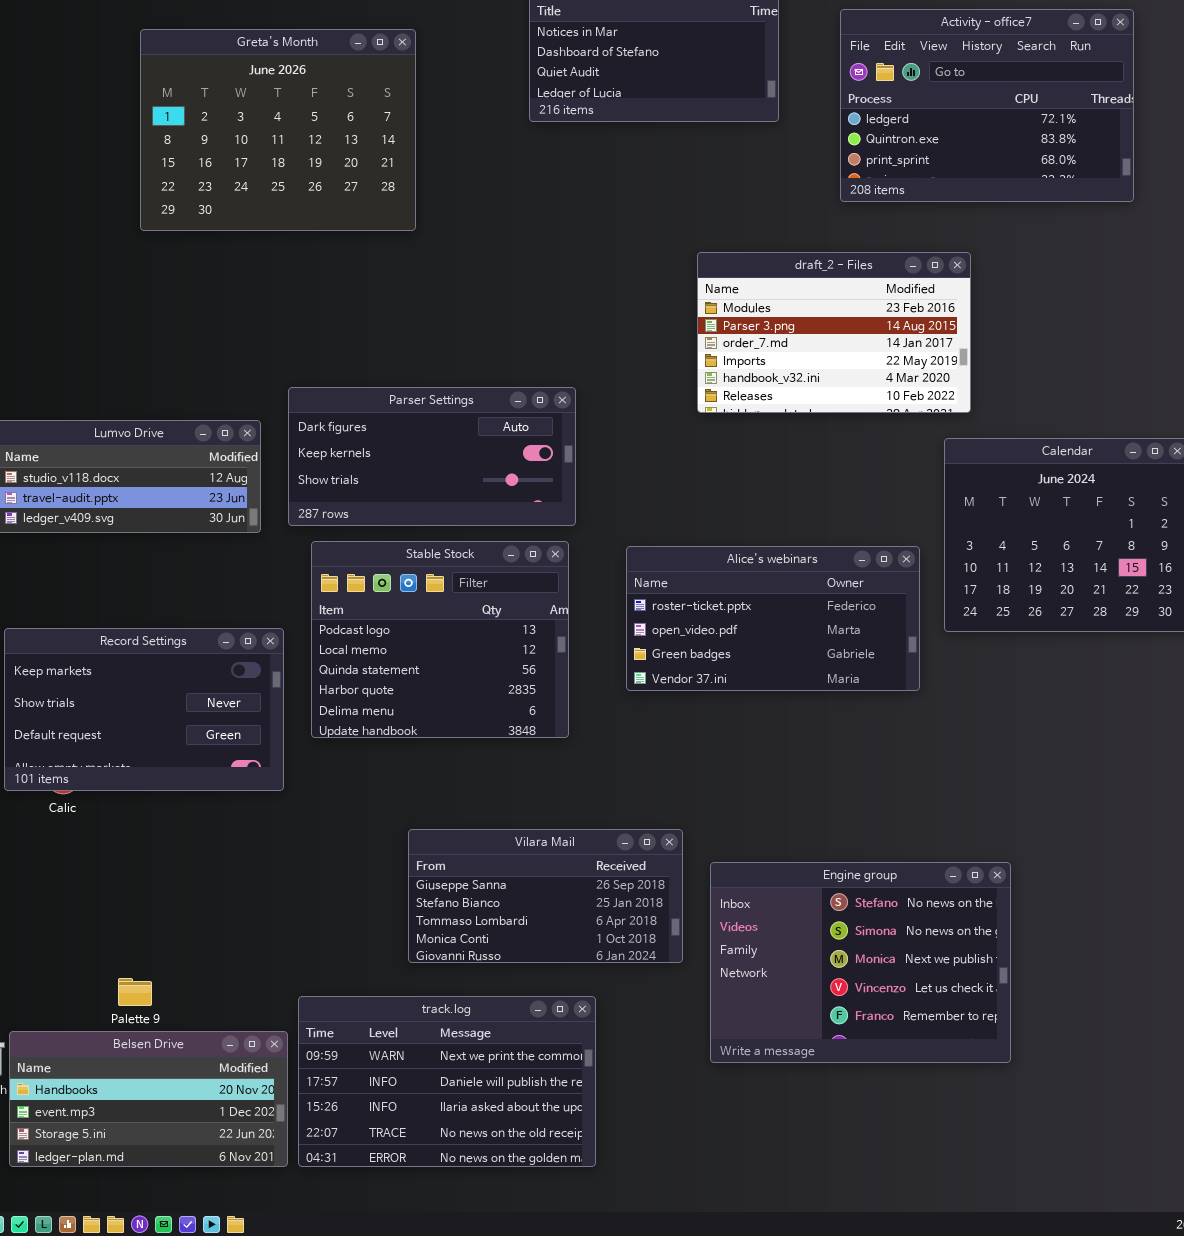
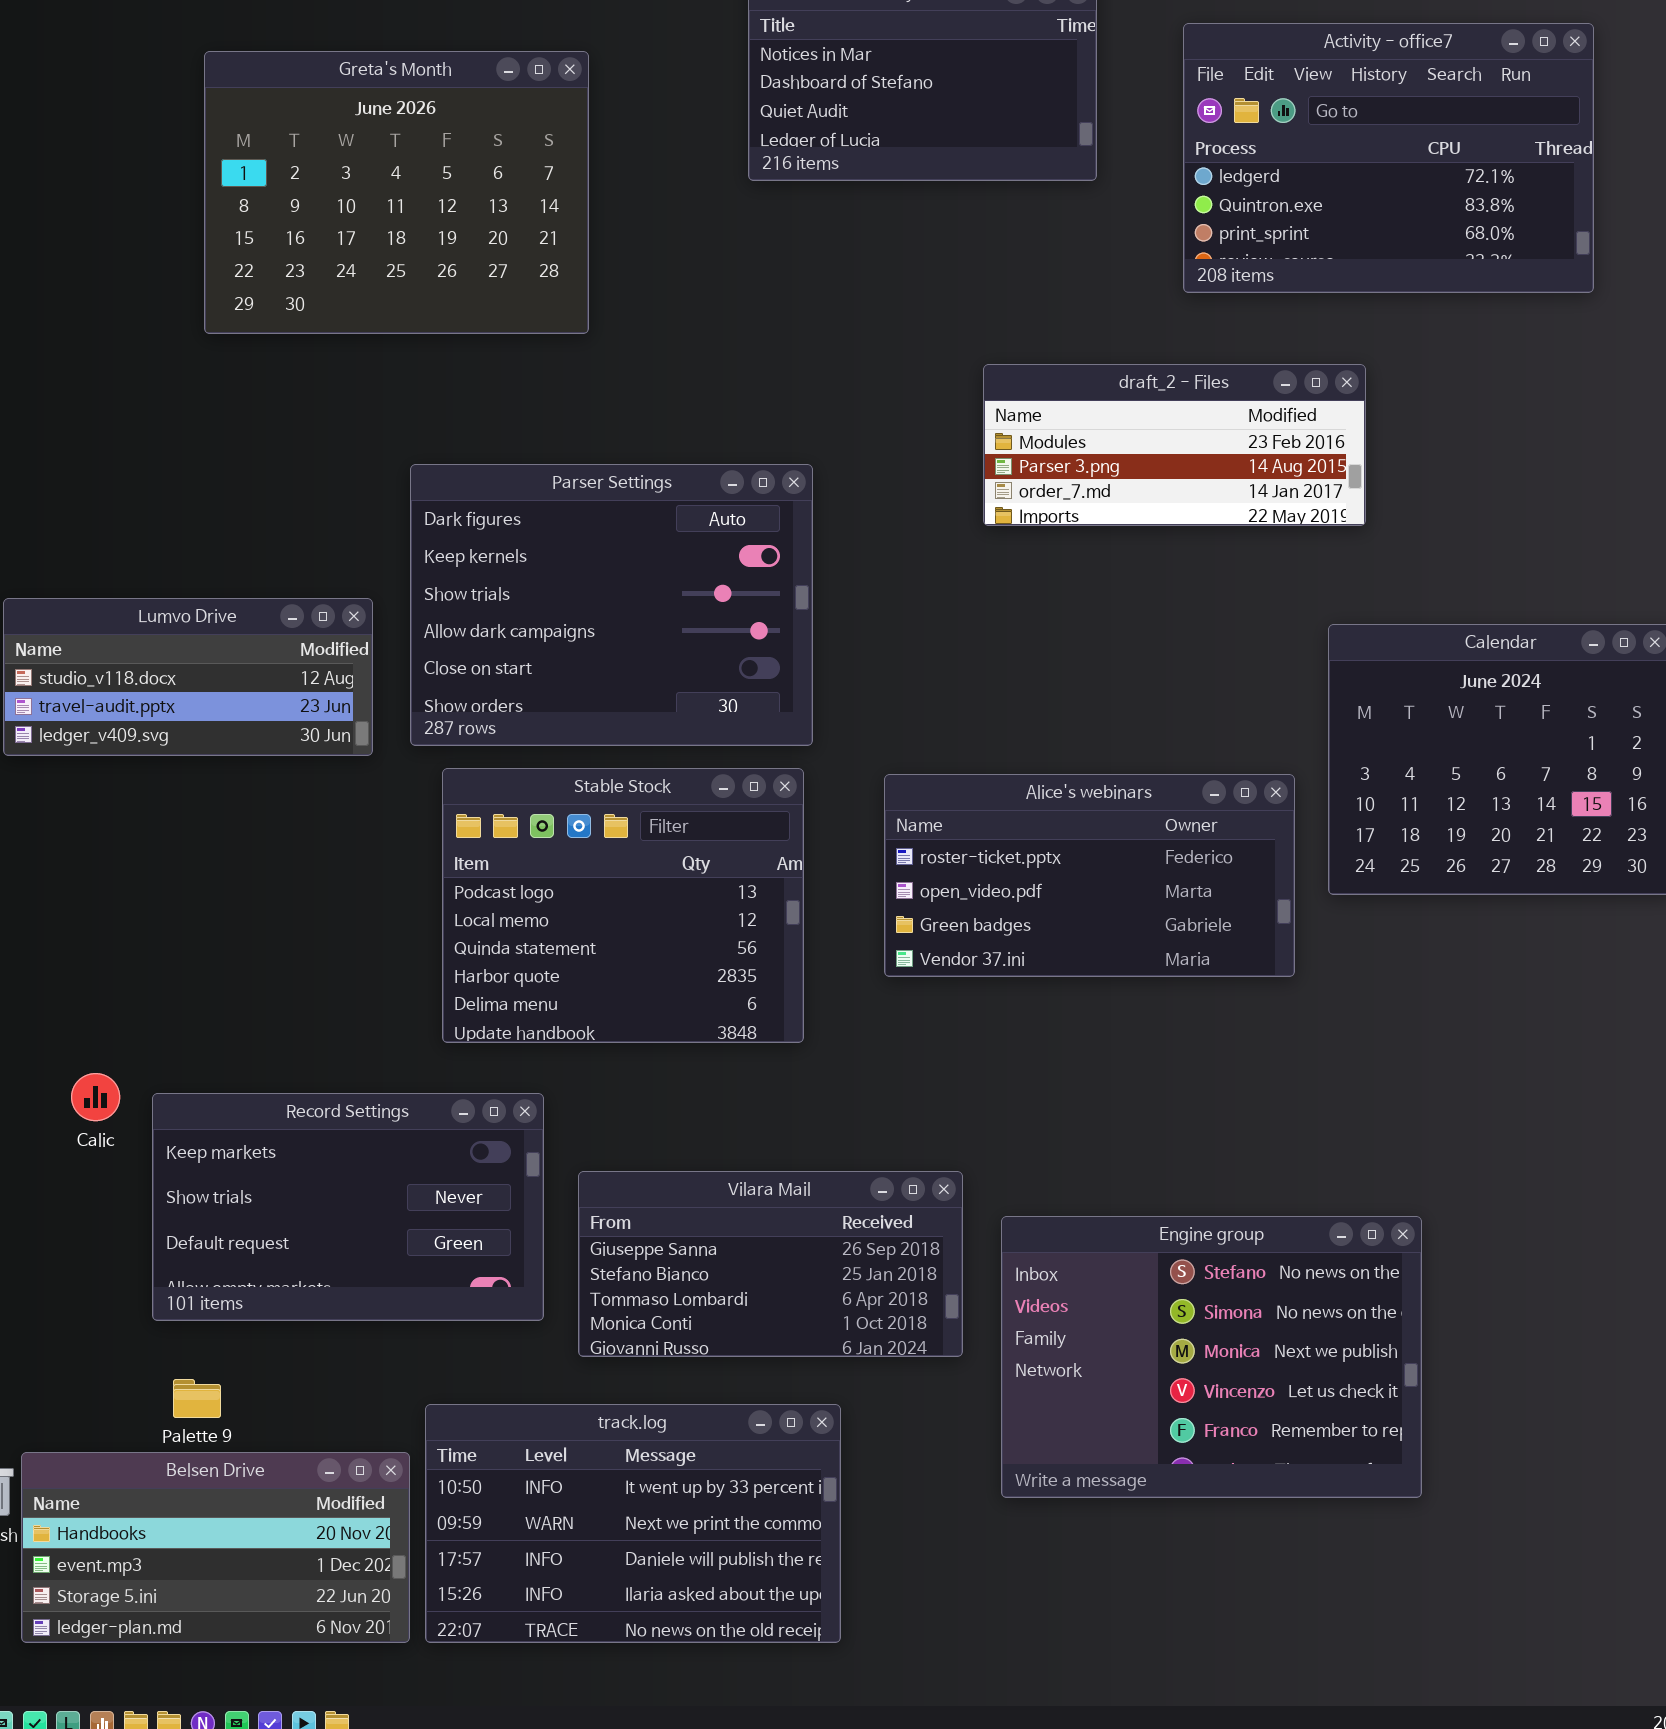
draft_2 - Files: [697,252,971,413] -> [983,364,1366,526], resized
Parser Settings: [288,387,576,526] -> [410,464,813,746], resized
Record Settings: [4,628,284,791] -> [152,1093,544,1321], moved
track.log: [298,996,596,1167] -> [425,1404,841,1643], scrolled up 1 row

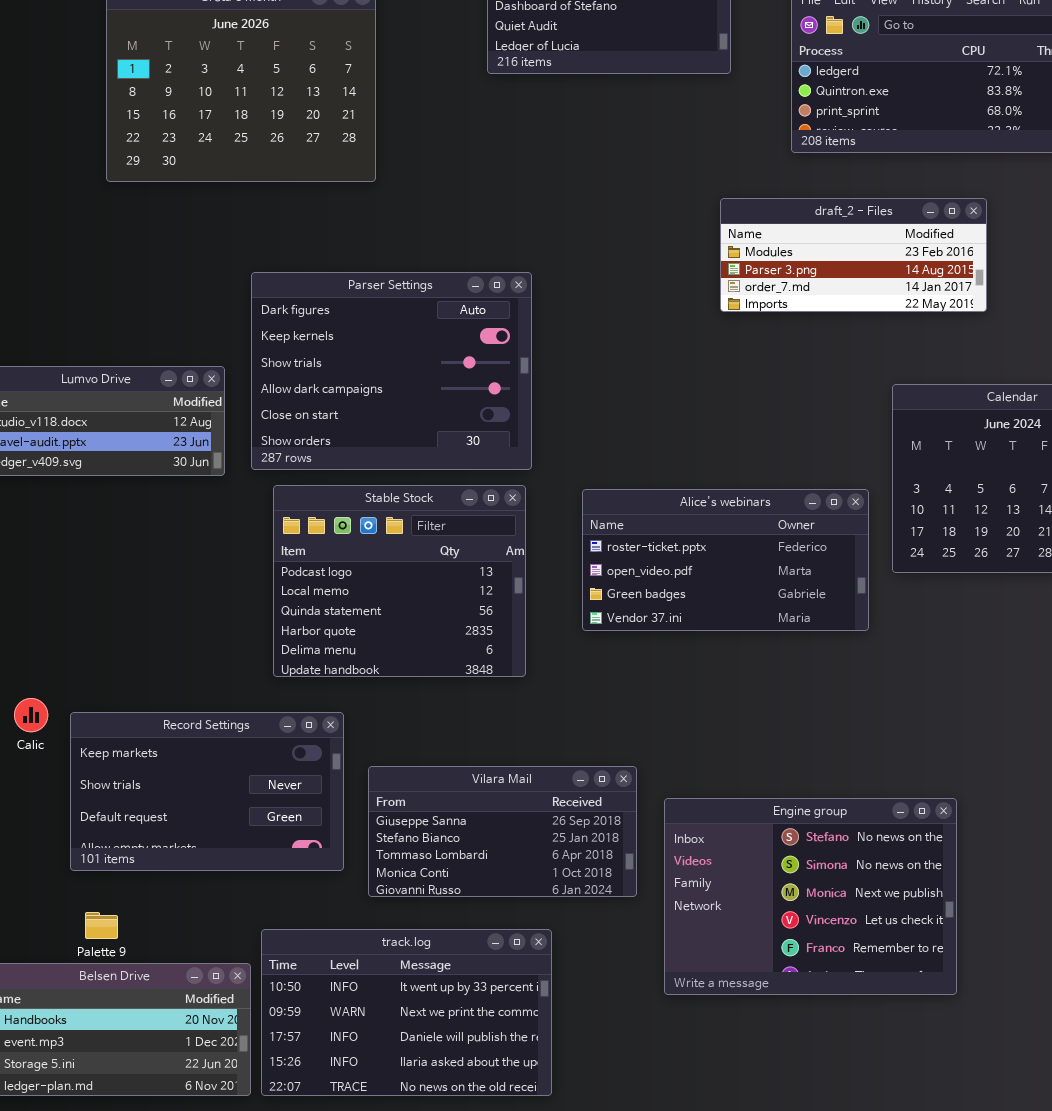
draft_2 - Files: [983,364,1366,526] -> [720,198,987,312], moved

